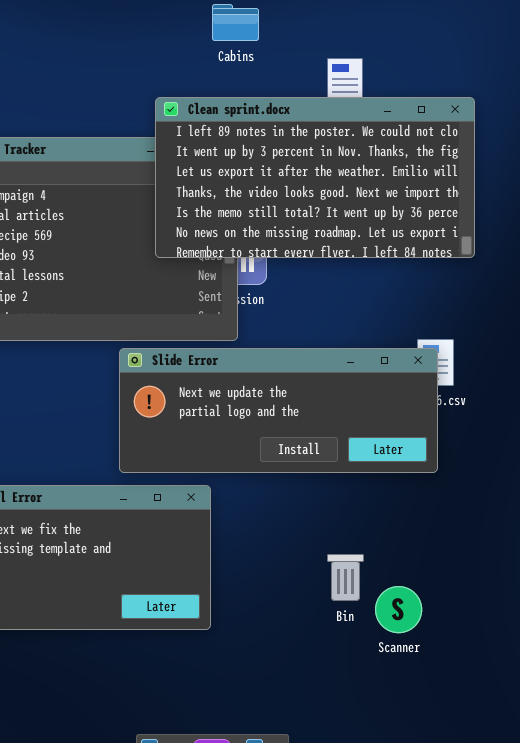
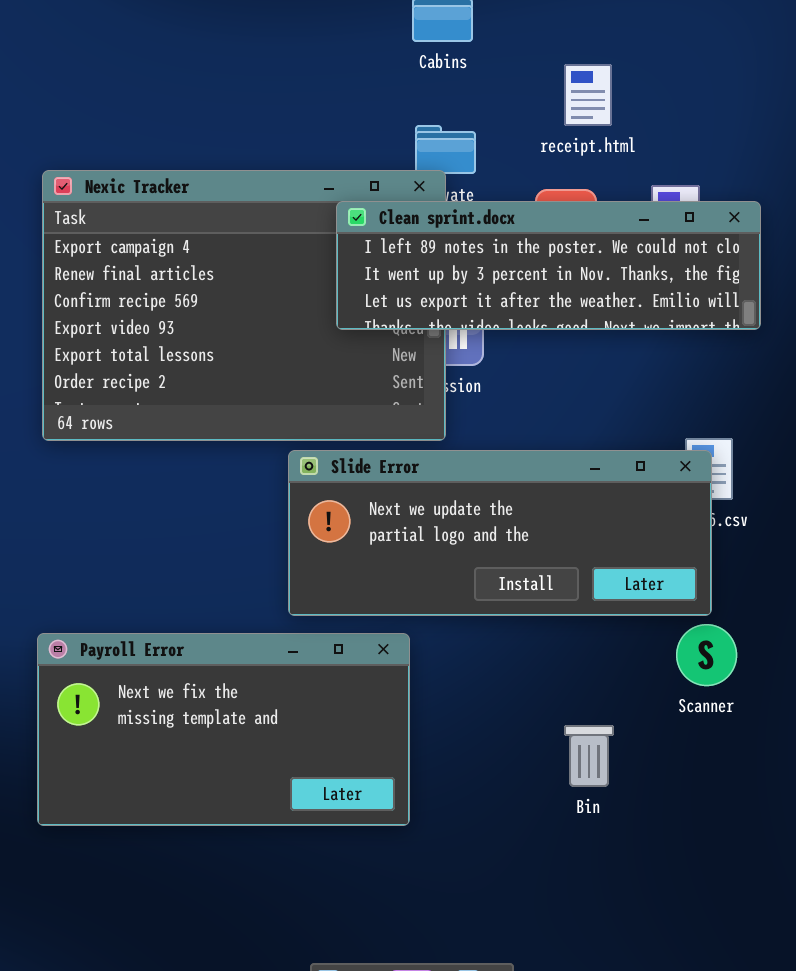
Clean sprint.docx: [155,97,475,258] -> [336,201,761,330], resized
Scanner: [375,586,422,633] -> [676,624,737,686], moved

